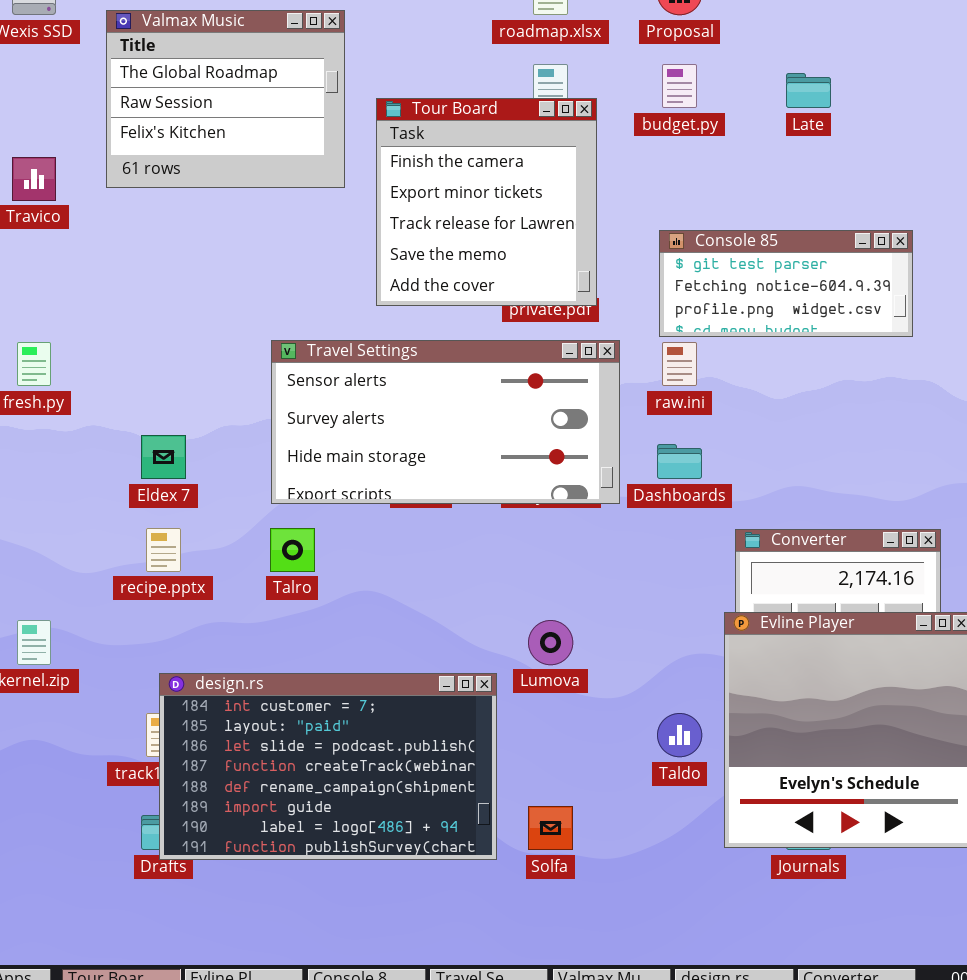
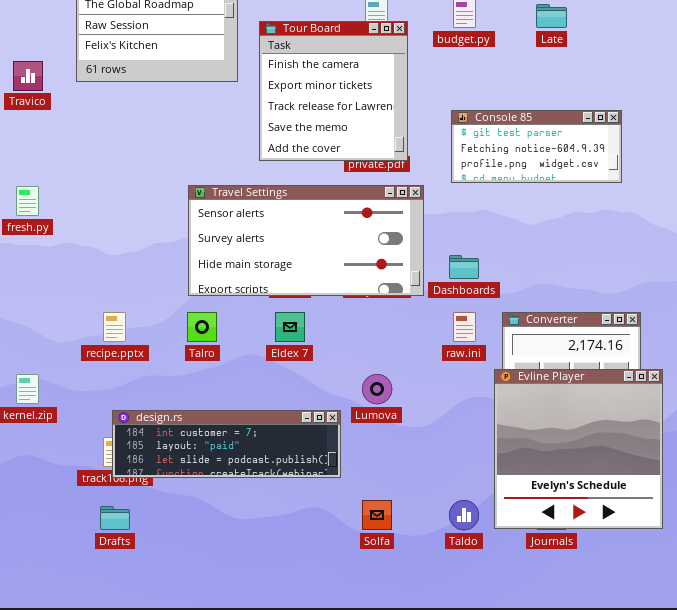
raw.ini: [662,342,697,386] -> [453,312,476,342], moved
Eldex 7: [141,435,186,479] -> [275,312,305,342], moved
design.rs: [159,673,497,860] -> [112,410,341,478], resized
Taldo: [657,713,702,757] -> [449,500,479,530], moved

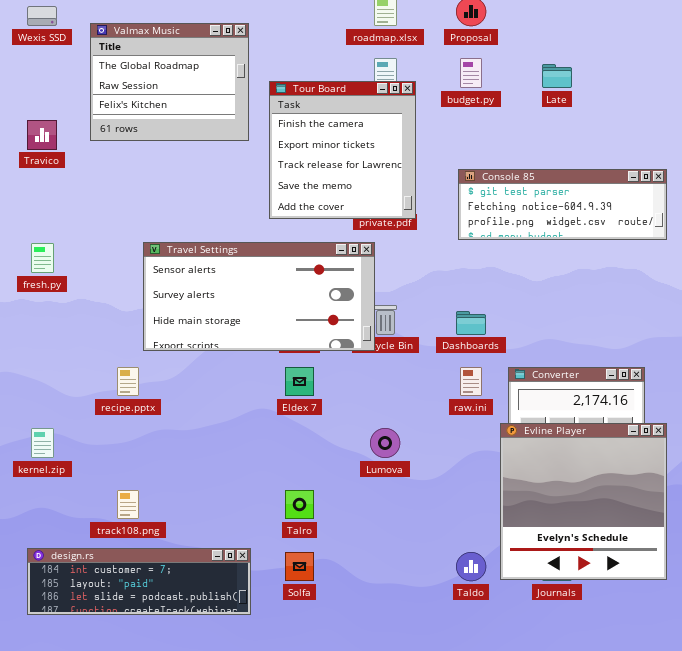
Console 85: [451,110,622,183] -> [458,169,667,240], resized
Travel Settings: [188,185,424,296] -> [143,242,375,351], moved
Talro: [187,312,217,342] -> [285,490,314,519], moved
design.rs: [112,410,341,478] -> [27,548,251,615], moved
Solfa: [362,500,392,530] -> [285,552,314,581], moved

